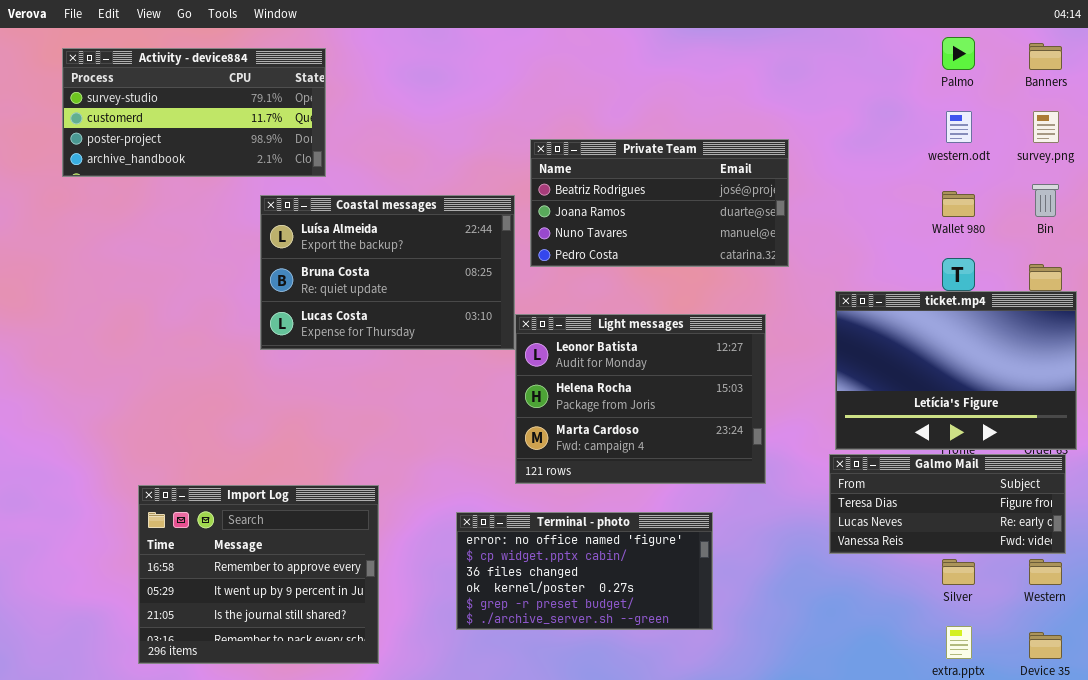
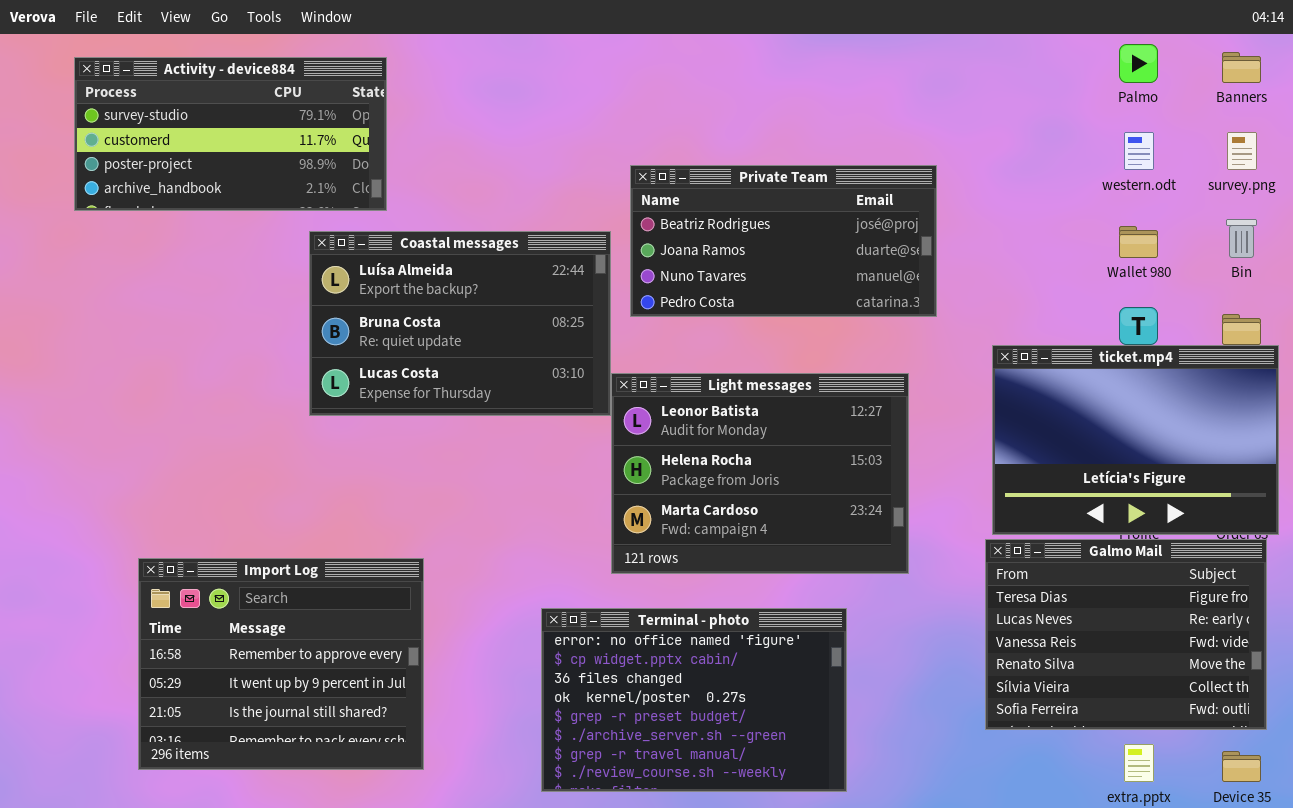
Galmo Mail: [829,454,1066,554] -> [985,539,1267,730], resized
Import Log: [138,485,379,664] -> [138,558,424,770], moved
Terminal - photo: [456,512,713,630] -> [541,608,847,792], resized

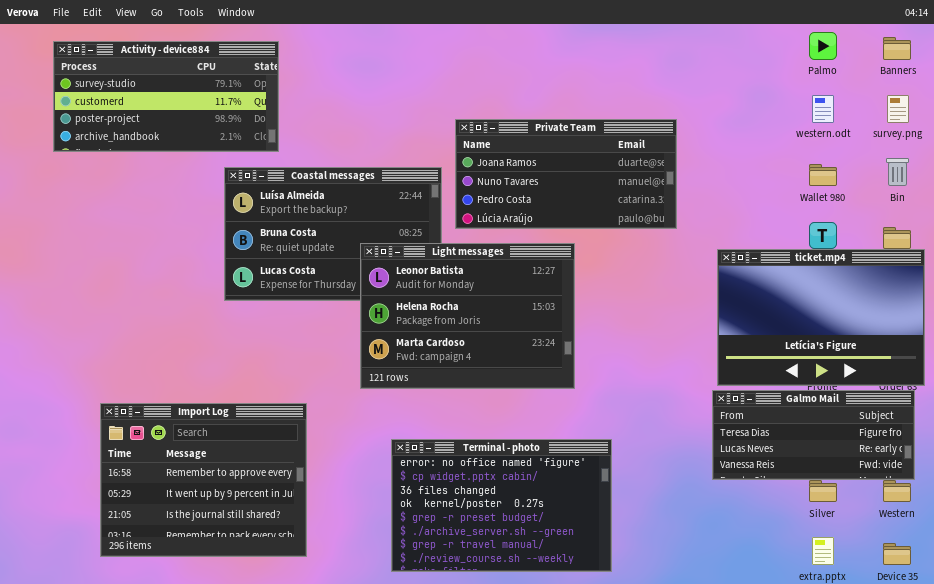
Private Team: [630,165,937,317] -> [455,119,677,229], scrolled down 1 row
Light messages: [611,373,909,574] -> [360,243,575,389], moved
Galmo Mail: [985,539,1267,730] -> [712,390,915,480], resized

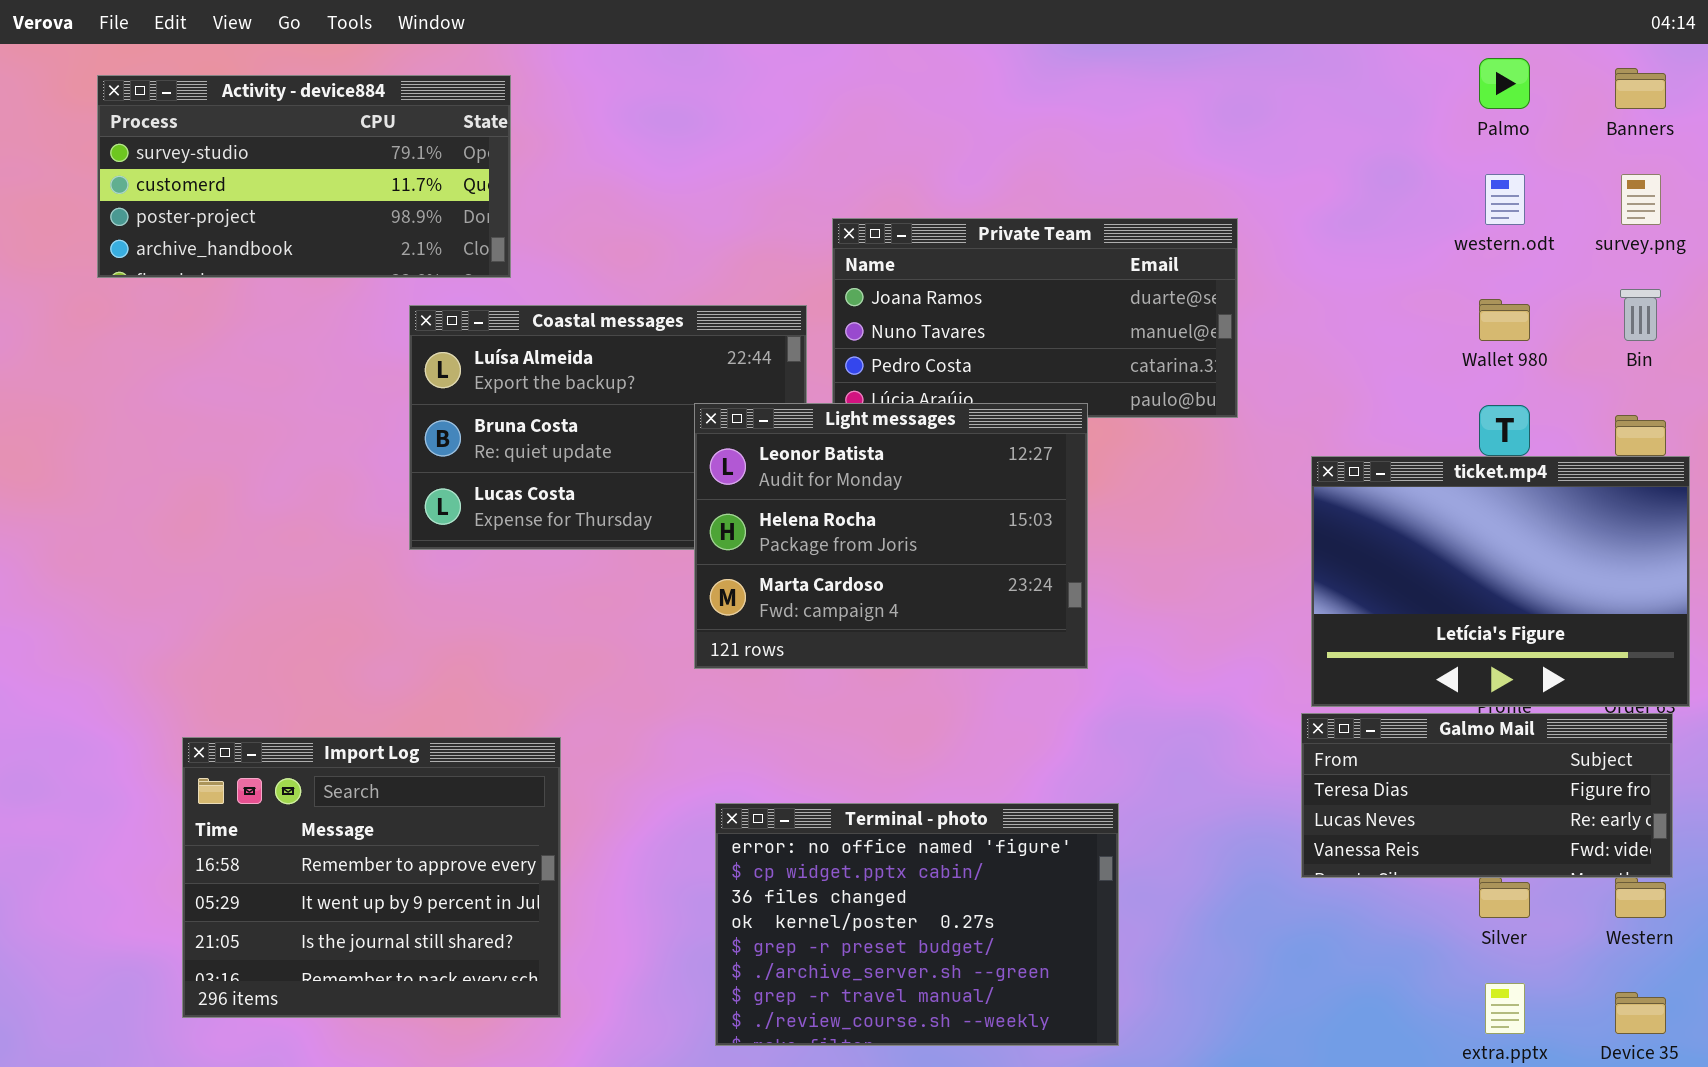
Light messages: [360,243,575,389] -> [694,403,1088,669], moved

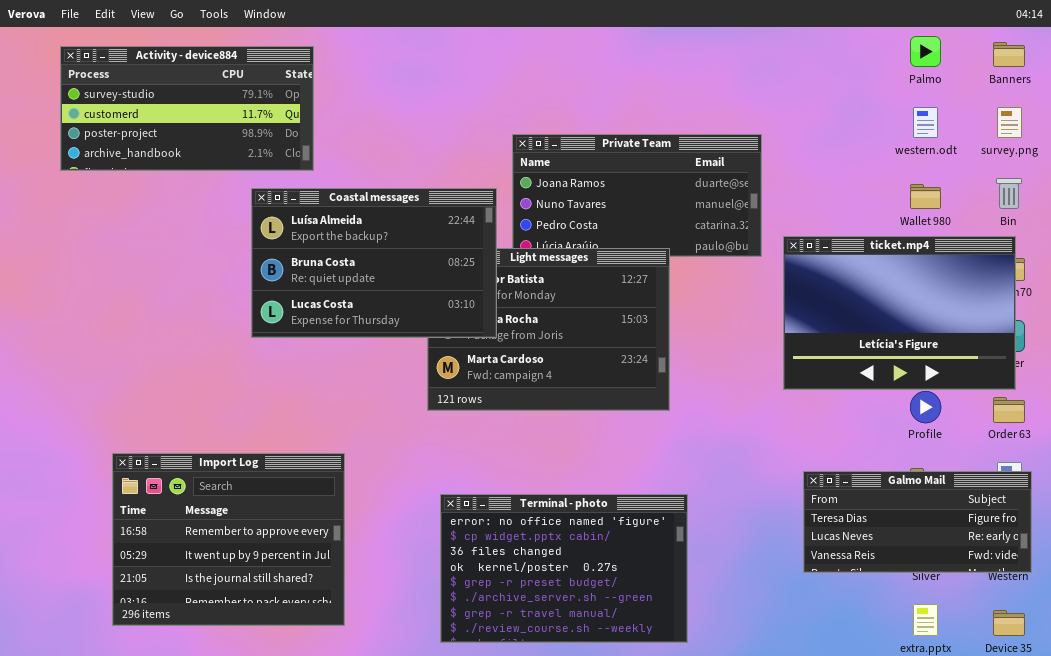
Coastal messages: [409,305,807,550] -> [251,188,497,338], raised
ticket.mp4: [1311,456,1690,707] -> [783,236,1016,390], moved
Galmo Mail: [1301,713,1673,878] -> [803,471,1032,573], moved

